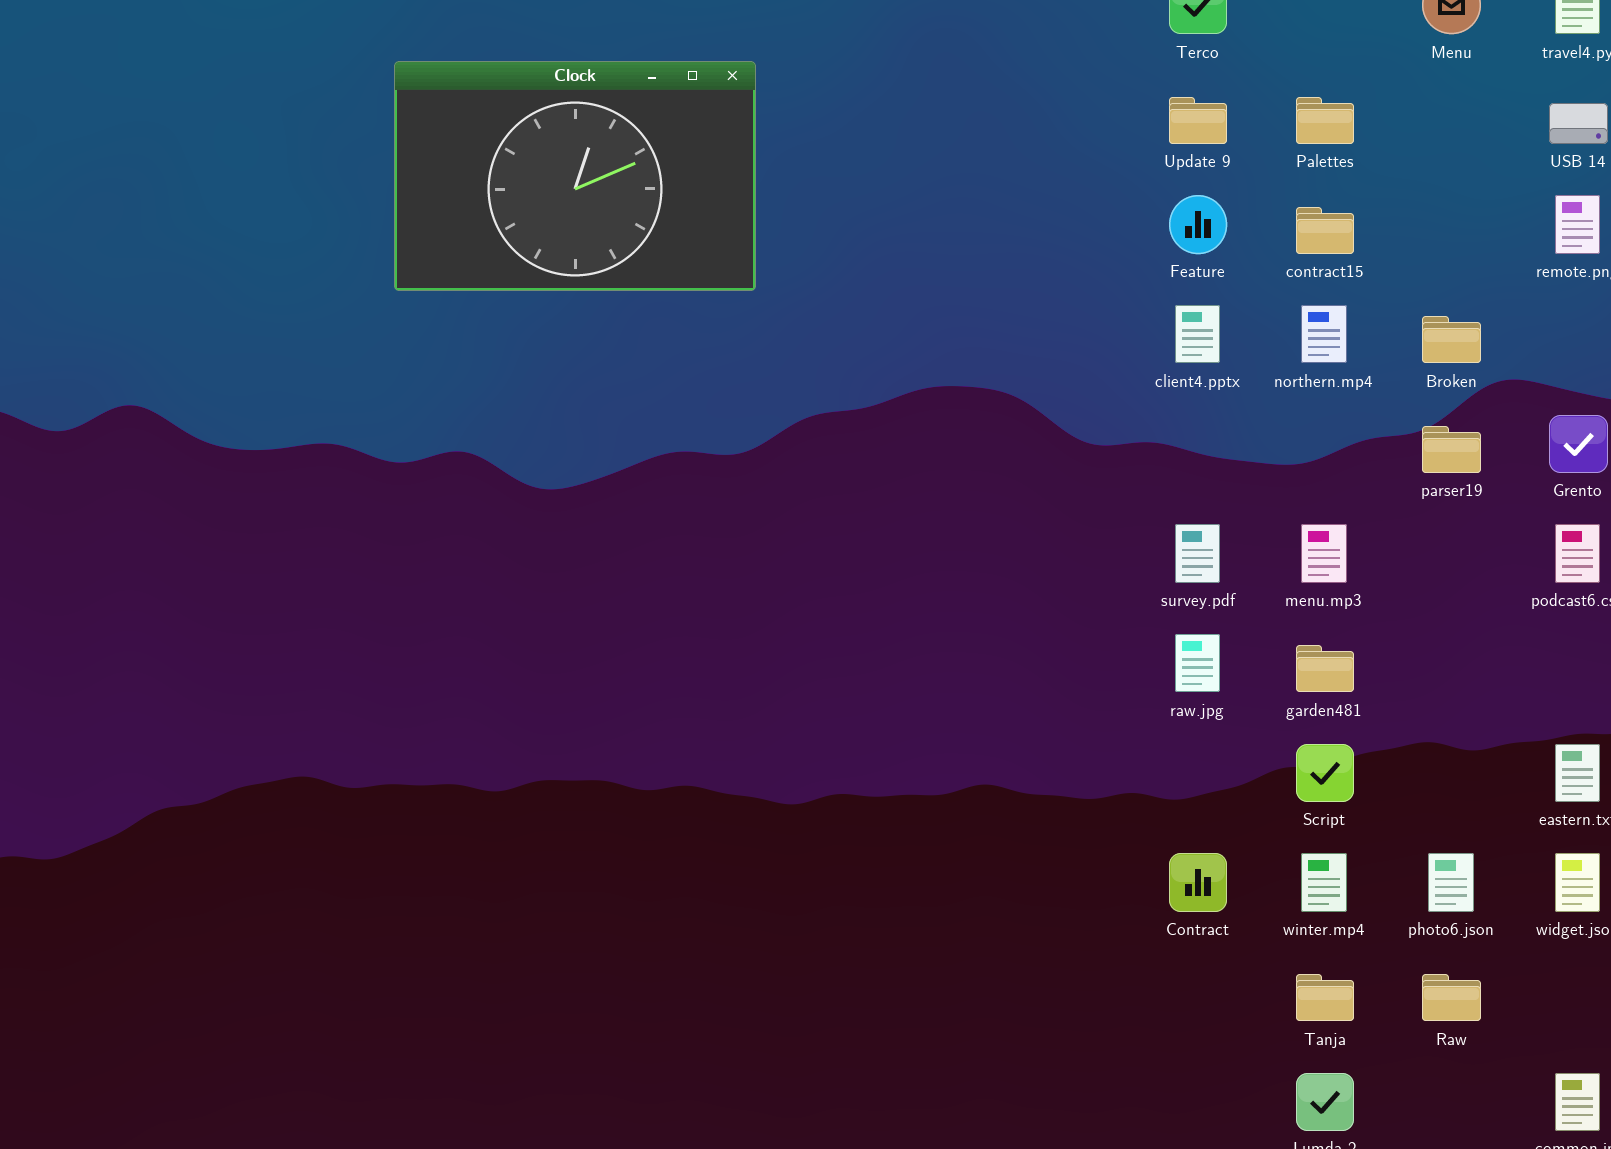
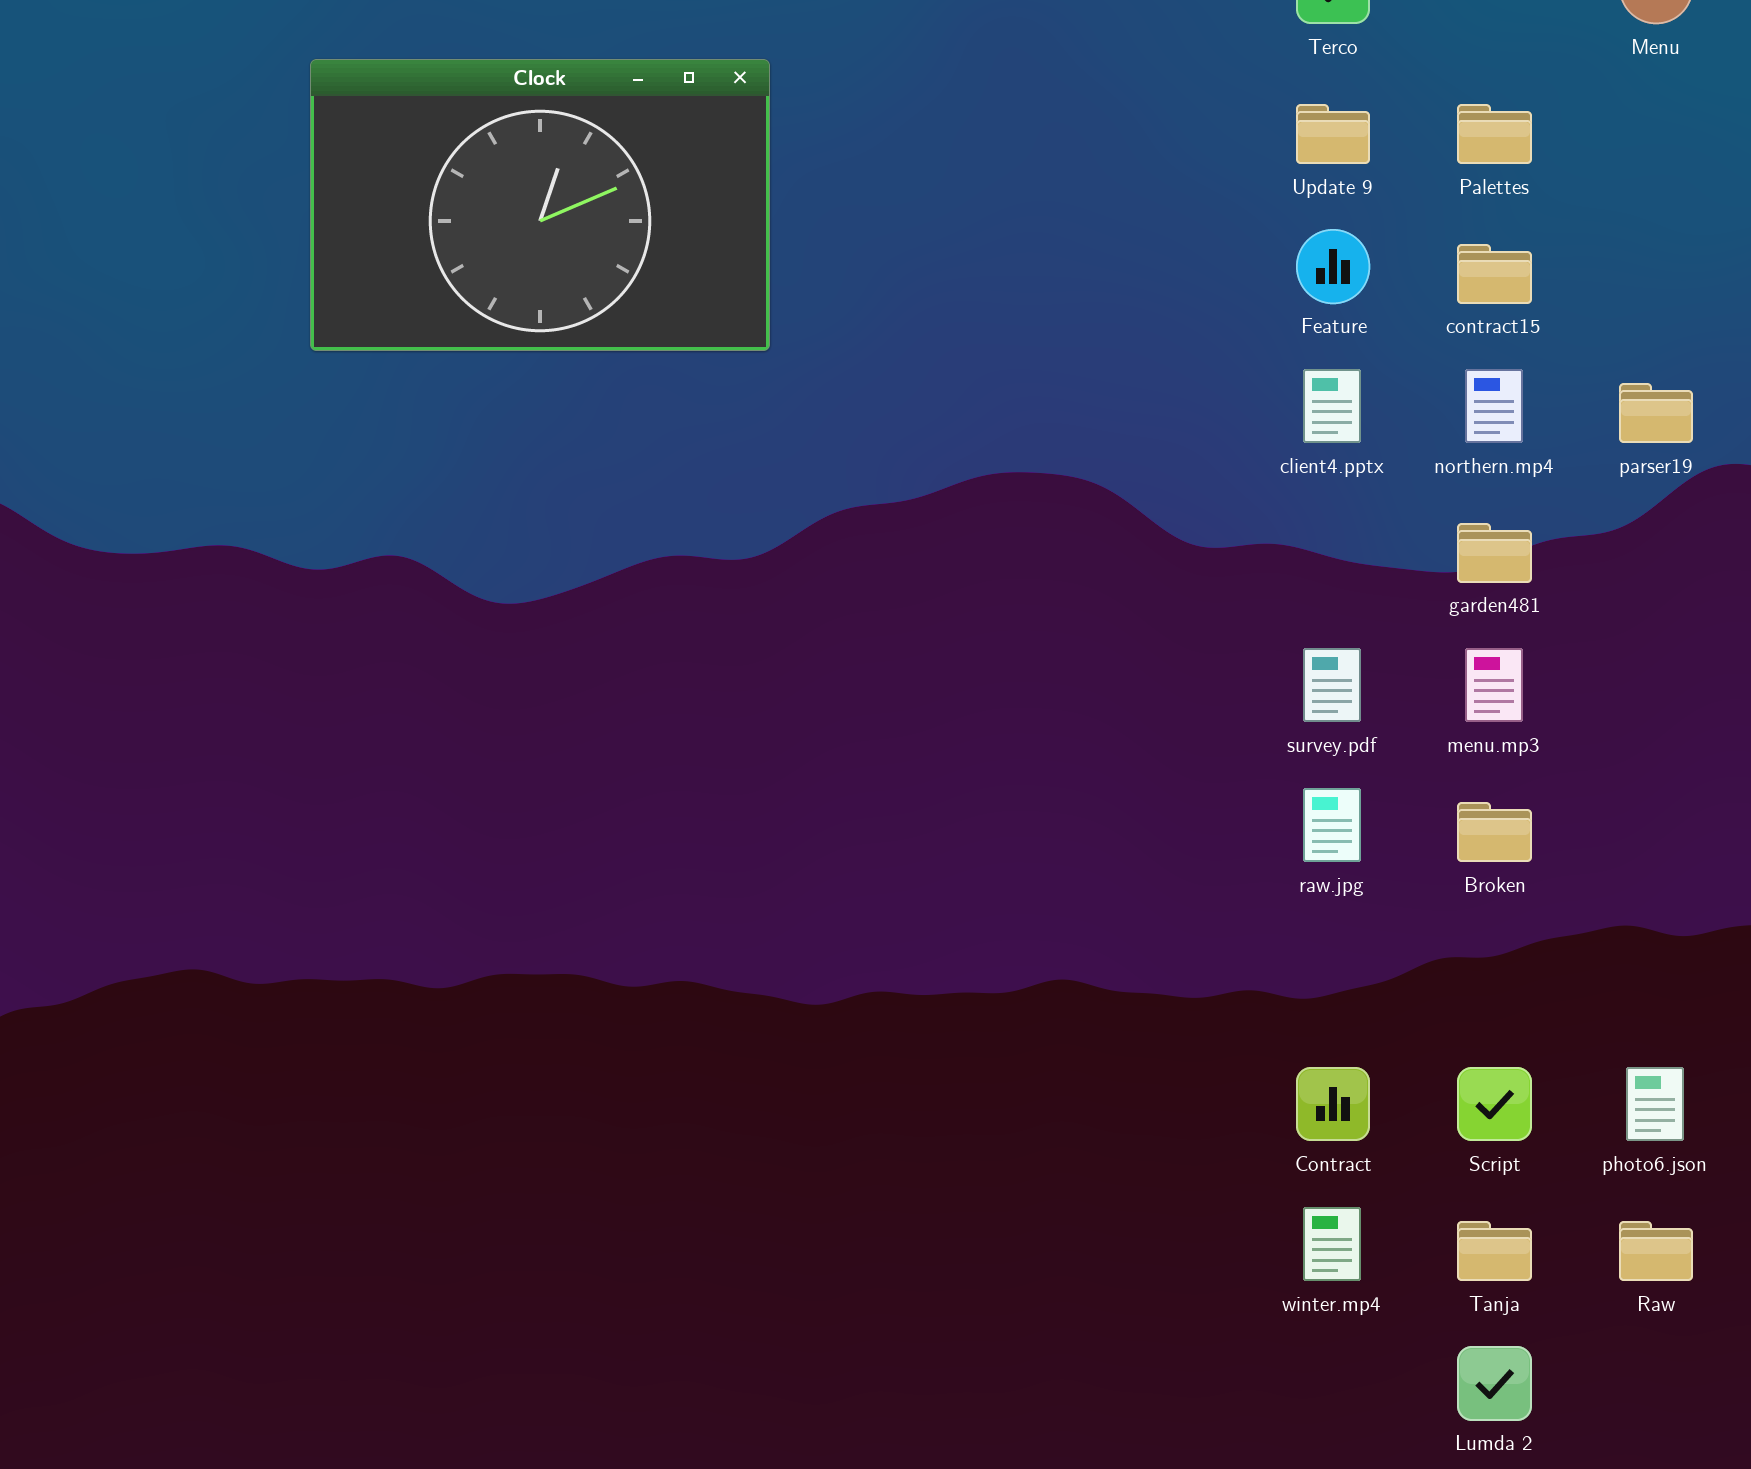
Broken: [1422,316,1481,363] -> [1457,802,1532,862], moved
parser19: [1422,426,1481,473] -> [1619,383,1693,443], moved
garden481: [1296,645,1354,692] -> [1457,523,1532,583], moved
Script: [1296,744,1354,802] -> [1457,1067,1532,1141], moved
winter.mp4: [1301,853,1347,912] -> [1303,1207,1361,1281], moved

